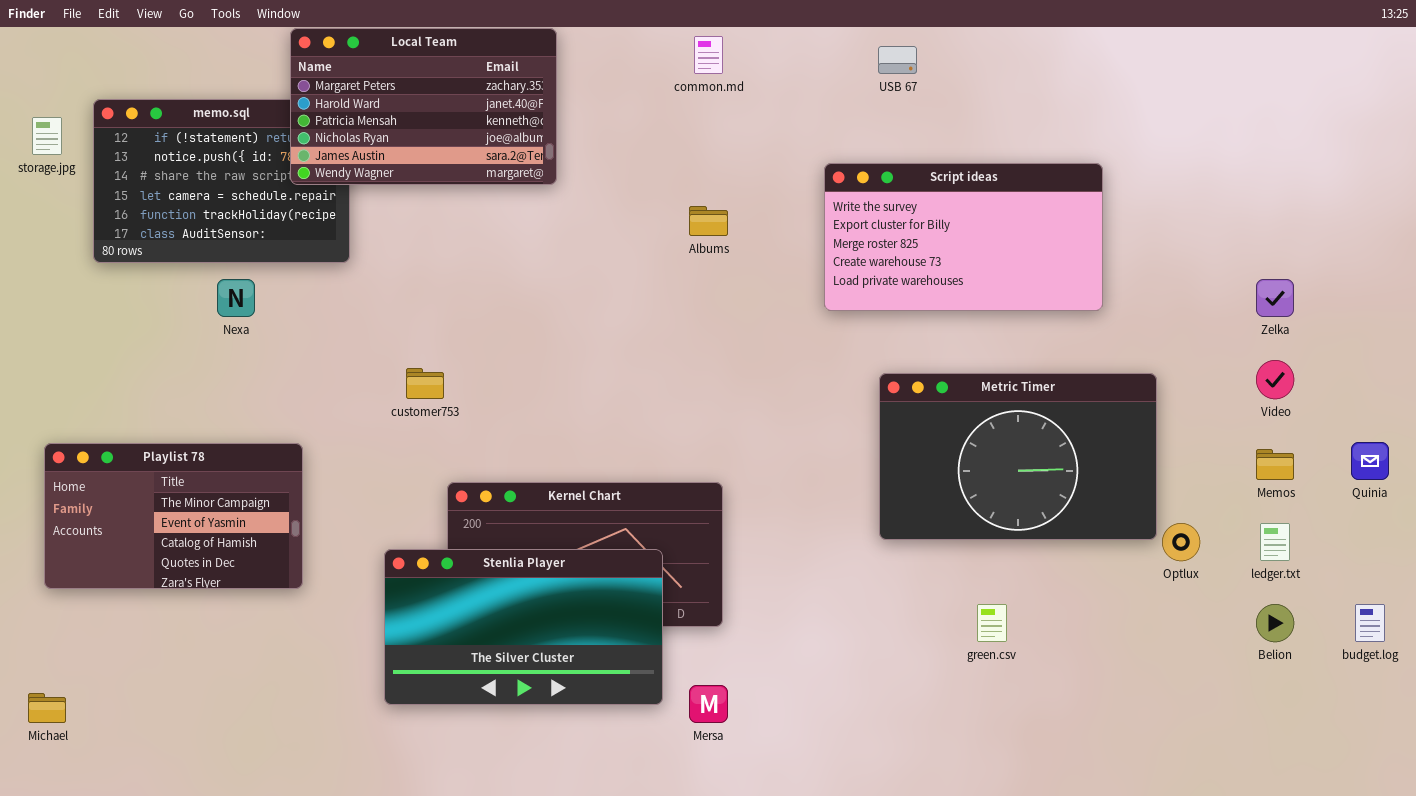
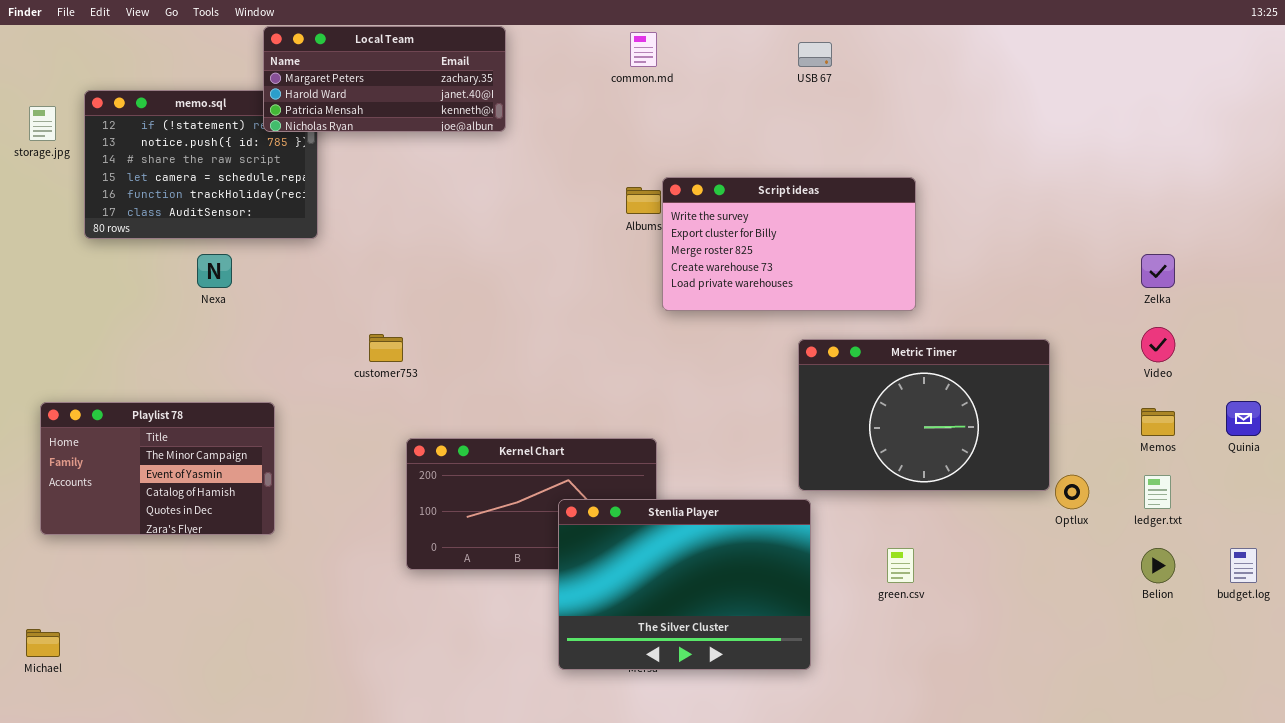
Local Team: [290,28,557,185] -> [263,26,506,132], resized
Script ideas: [824,163,1103,311] -> [662,177,916,311], moved
Stenlia Player: [384,549,663,705] -> [558,499,811,670], moved, resized

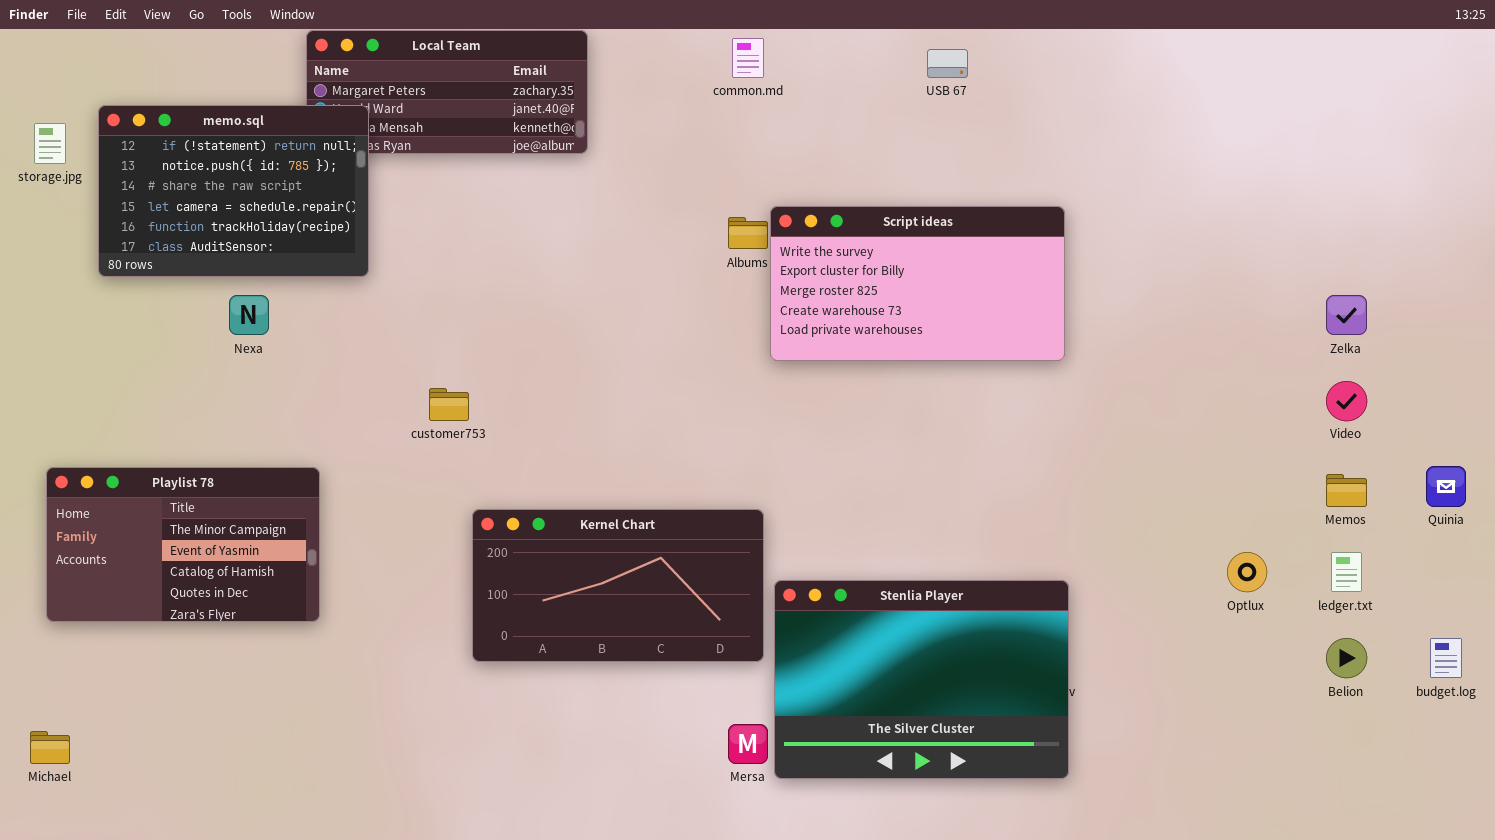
memo.sql: [84,90,318,239] -> [98,105,369,277], raised
Metric Timer: [798,339,1050,491] -> none, closed
Stenlia Player: [558,499,811,670] -> [774,580,1069,779], moved

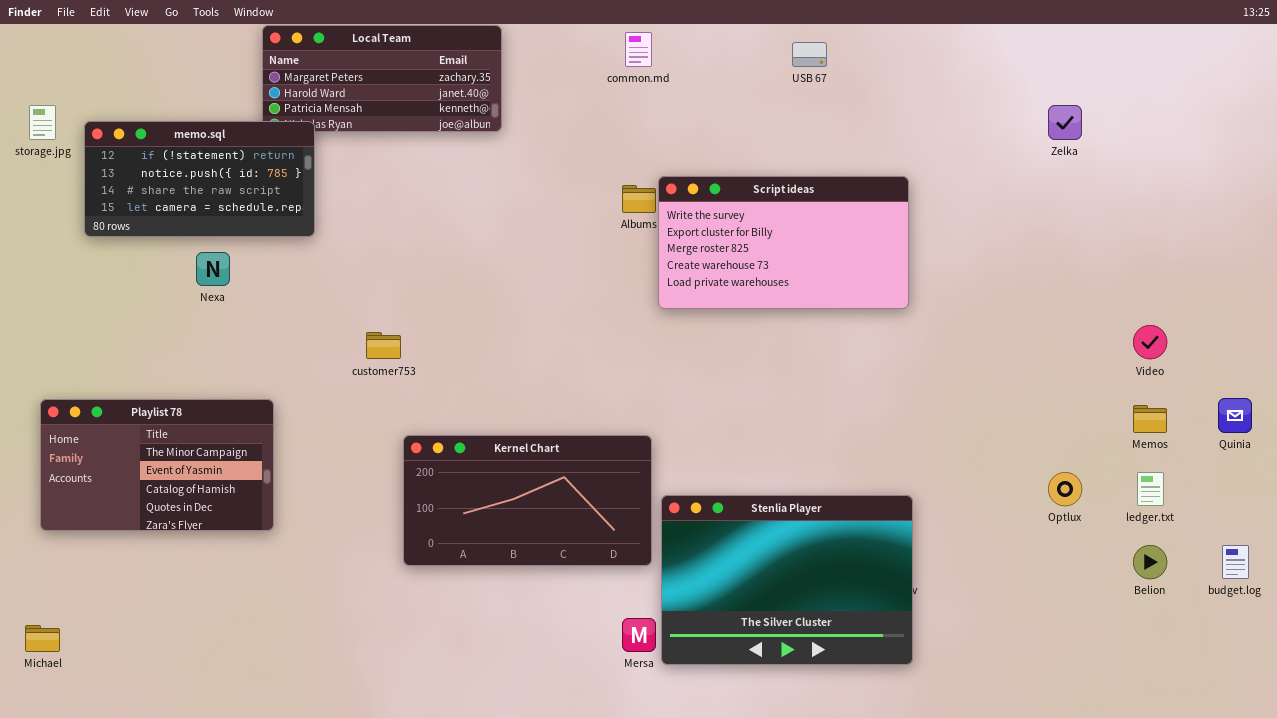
memo.sql: [98,105,369,277] -> [84,121,315,237], resized
Zelka: [1326,295,1367,335] -> [1048,105,1082,140], moved

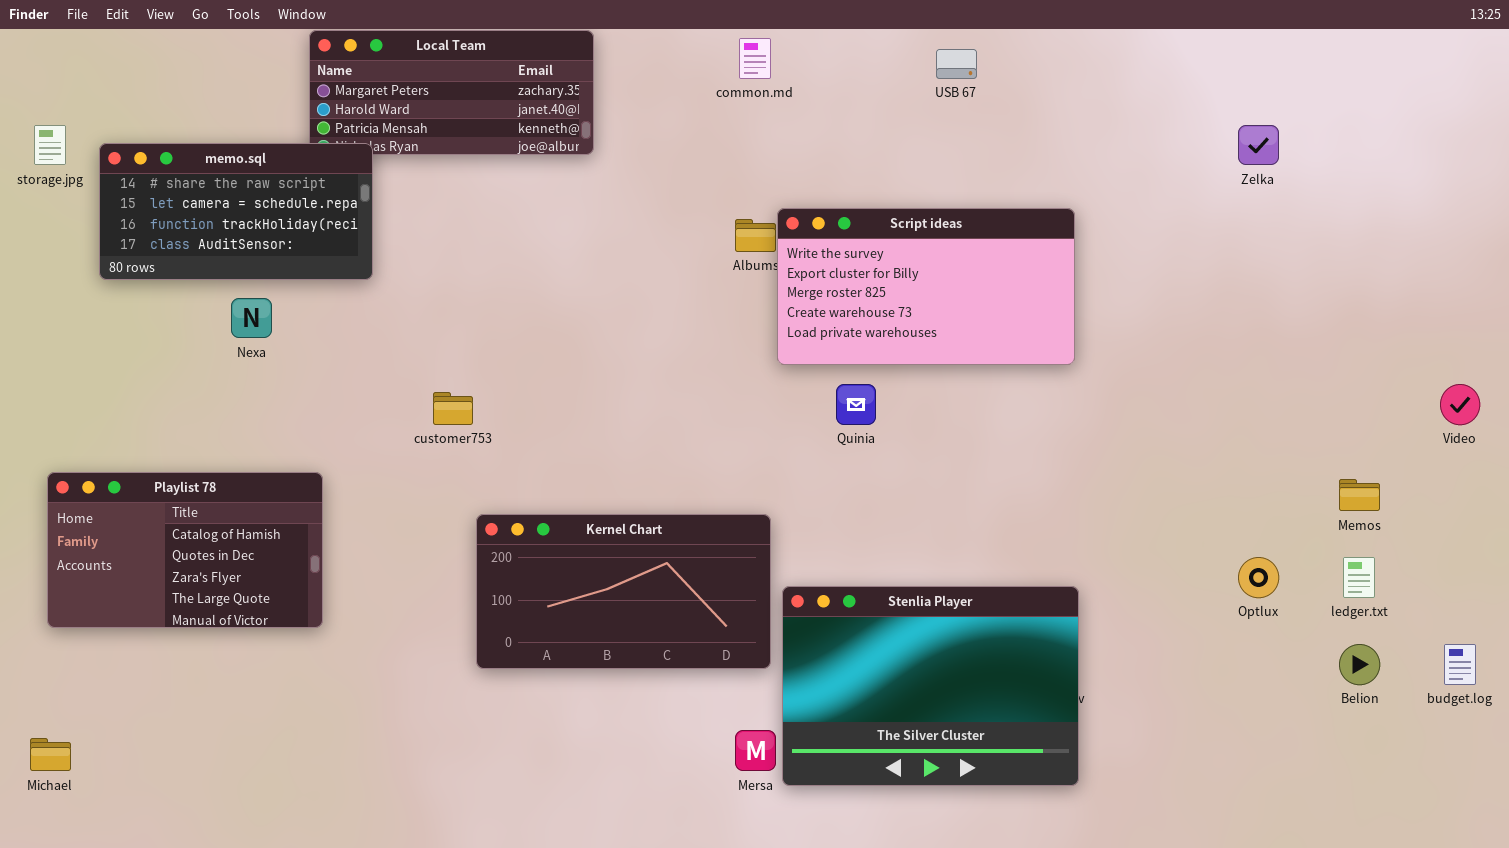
memo.sql: [84,121,315,237] -> [99,143,373,280], scrolled down 2 rows
Video: [1133,325,1167,359] -> [1440,384,1480,425], moved
Quinia: [1218,398,1252,433] -> [836,384,876,425], moved
Playlist 78: [40,399,274,531] -> [47,472,323,628], scrolled down 2 rows

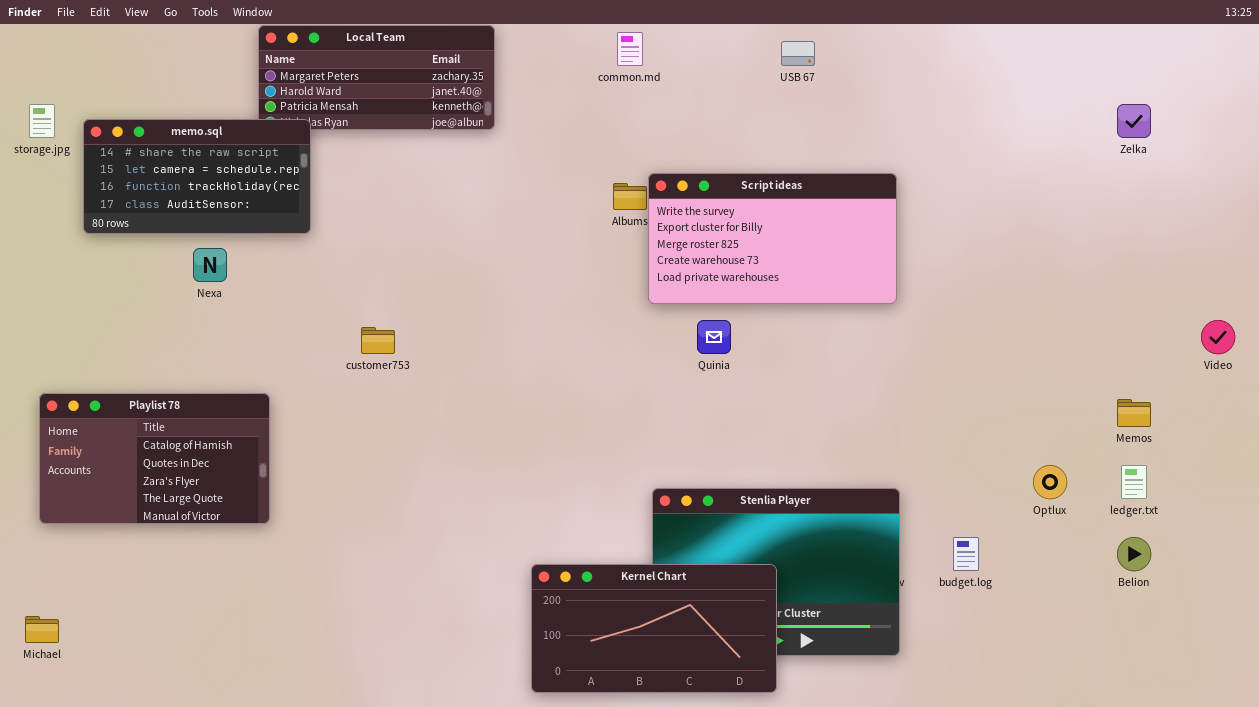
Zelka: [1238,125,1279,165] -> [1117,104,1151,138], moved
Kernel Chart: [476,514,771,669] -> [531,564,777,693], moved
budget.log: [1444,644,1476,685] -> [953,537,979,571], moved

